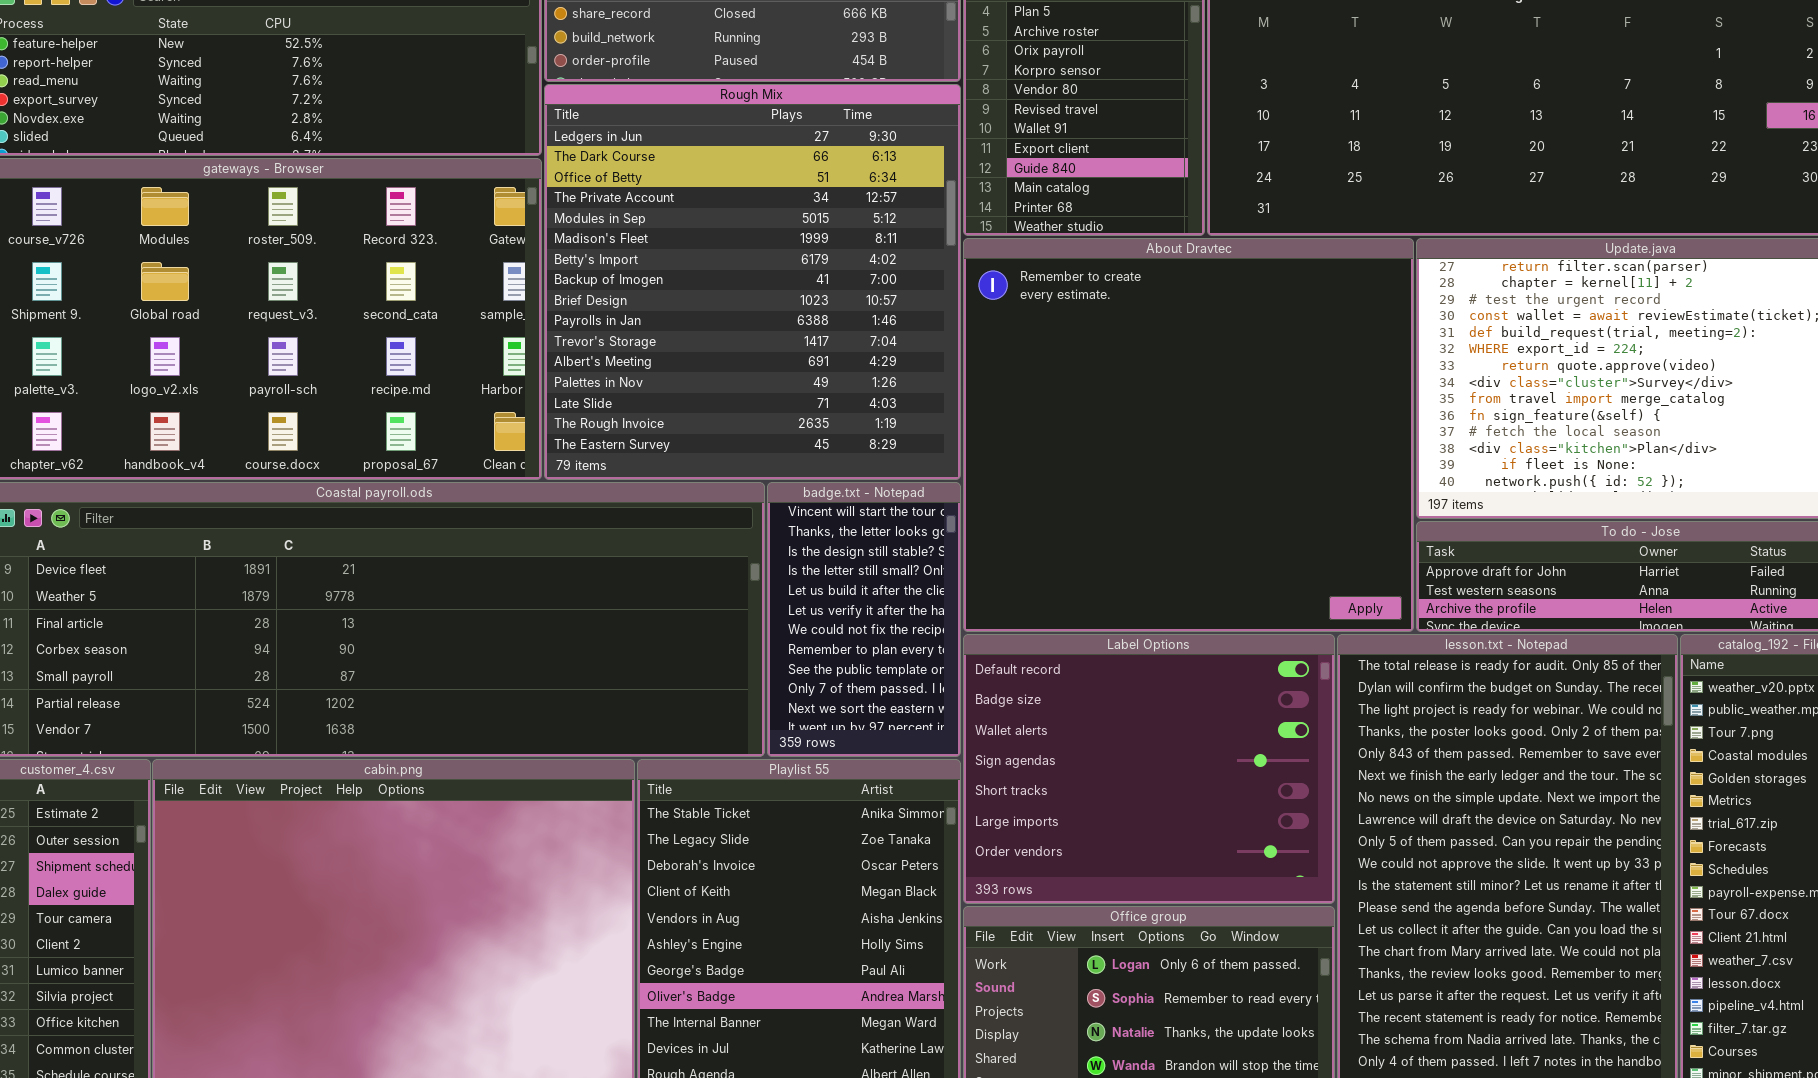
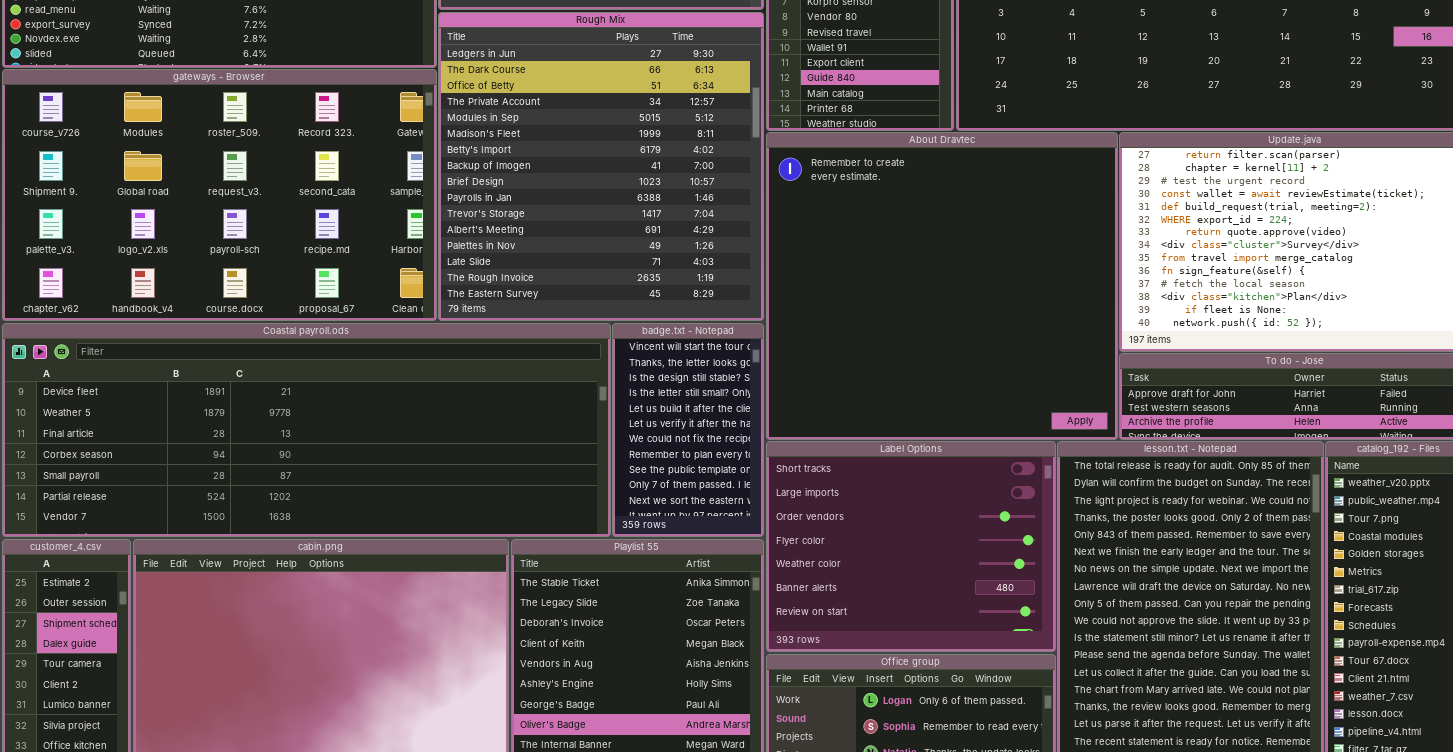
Label Options: [963,634,1335,904] -> [766,441,1056,652], scrolled down 4 rows

